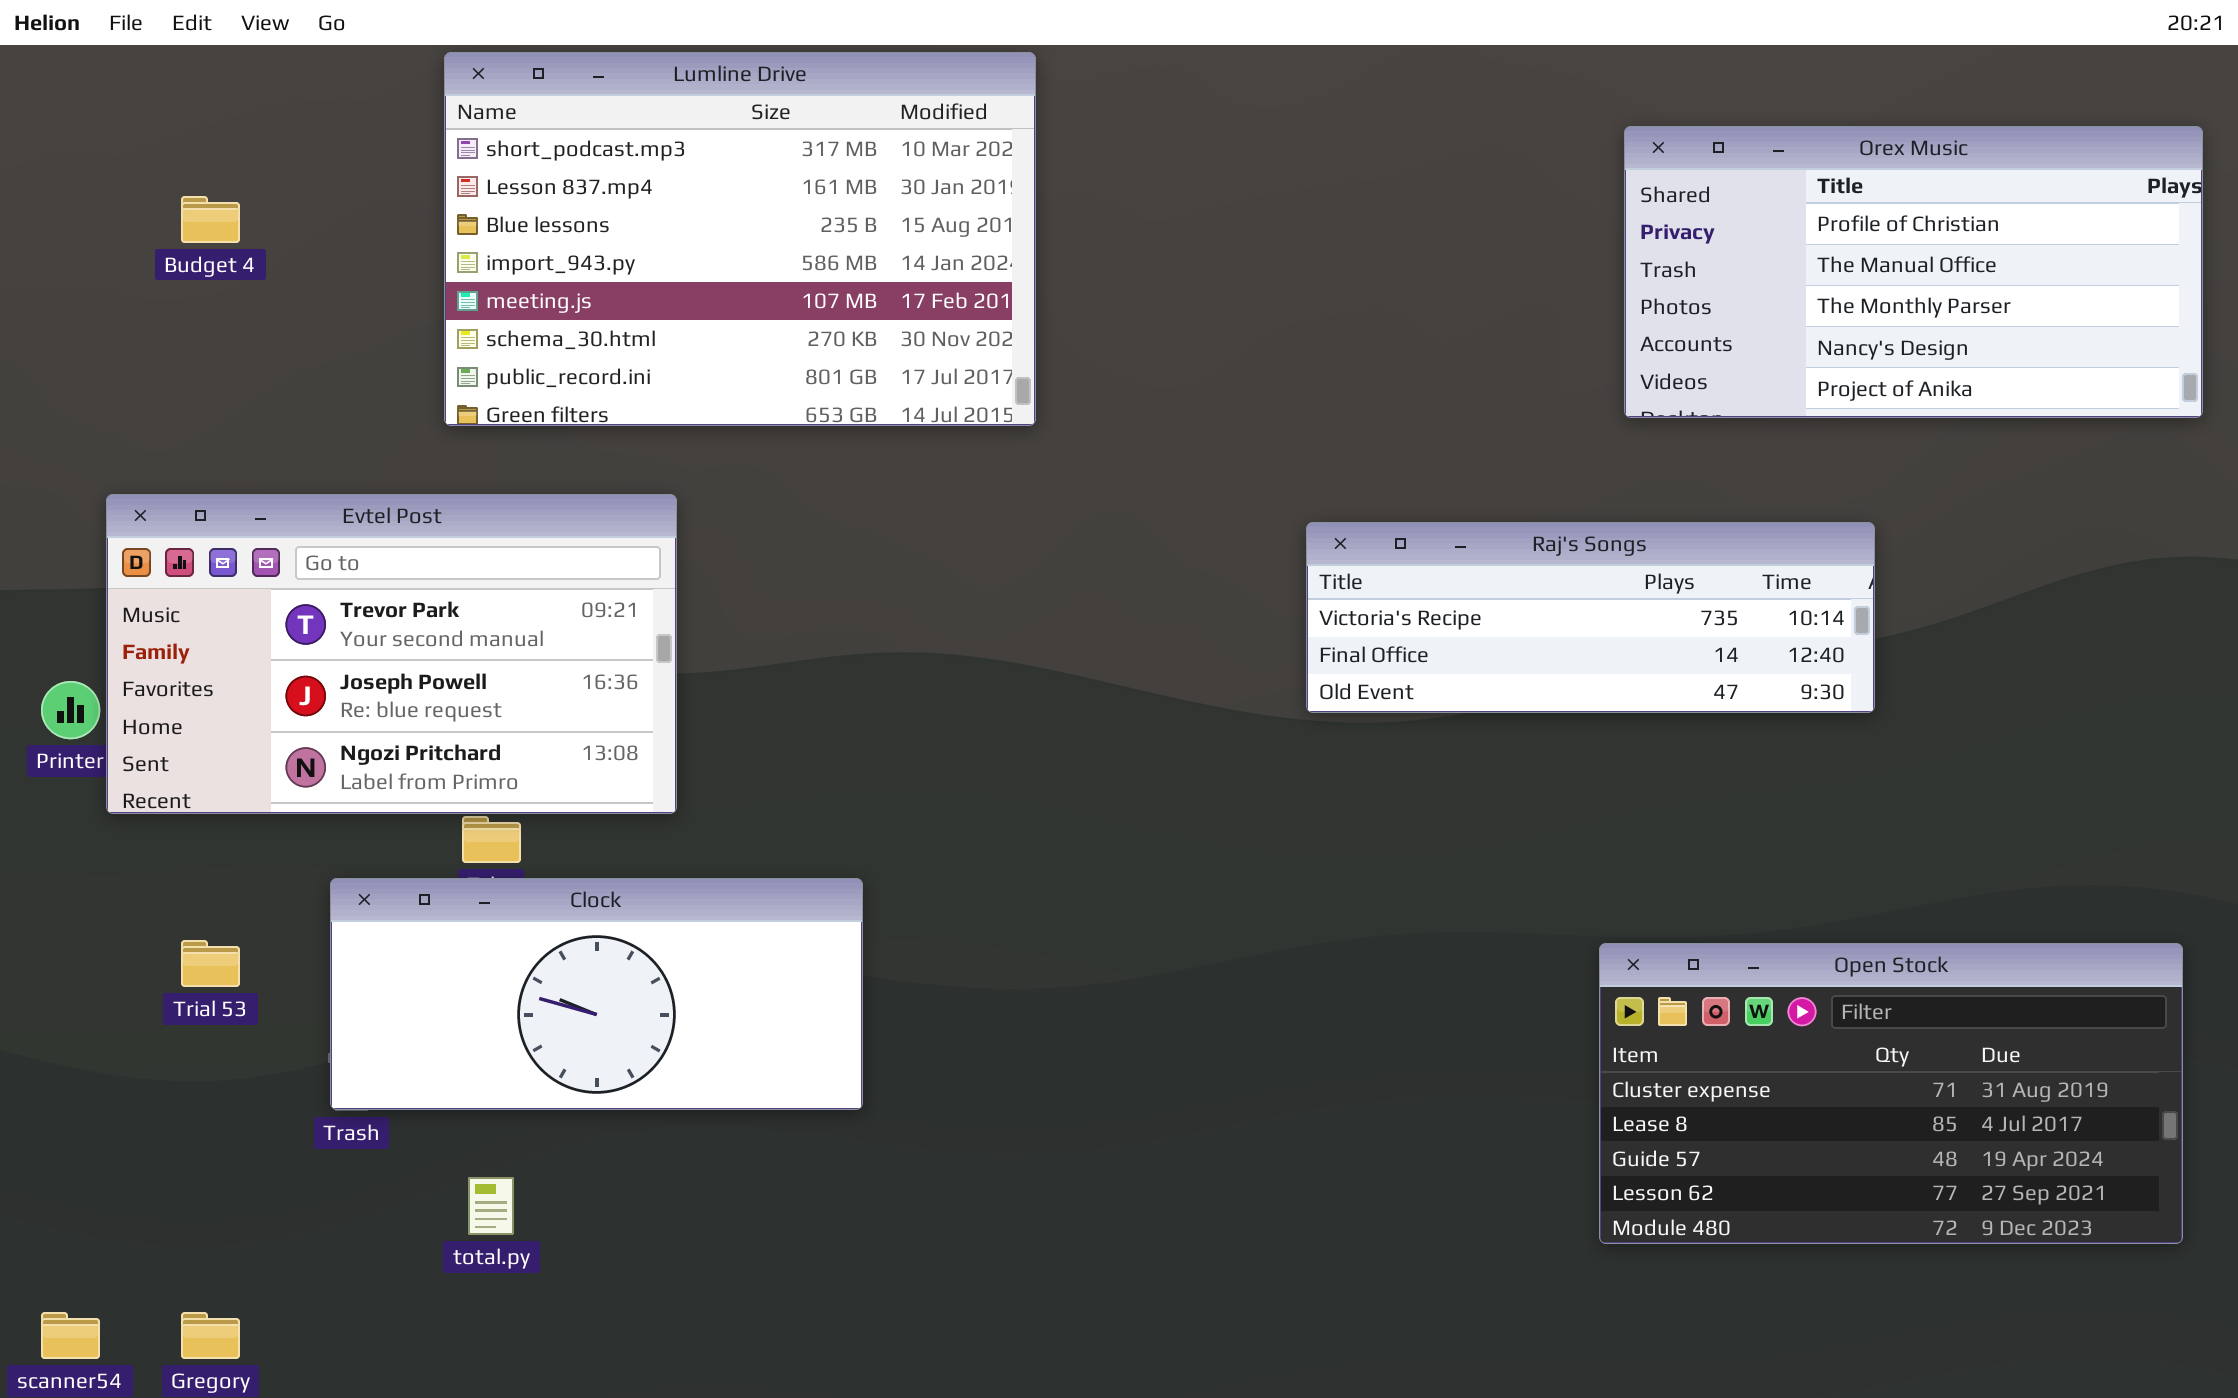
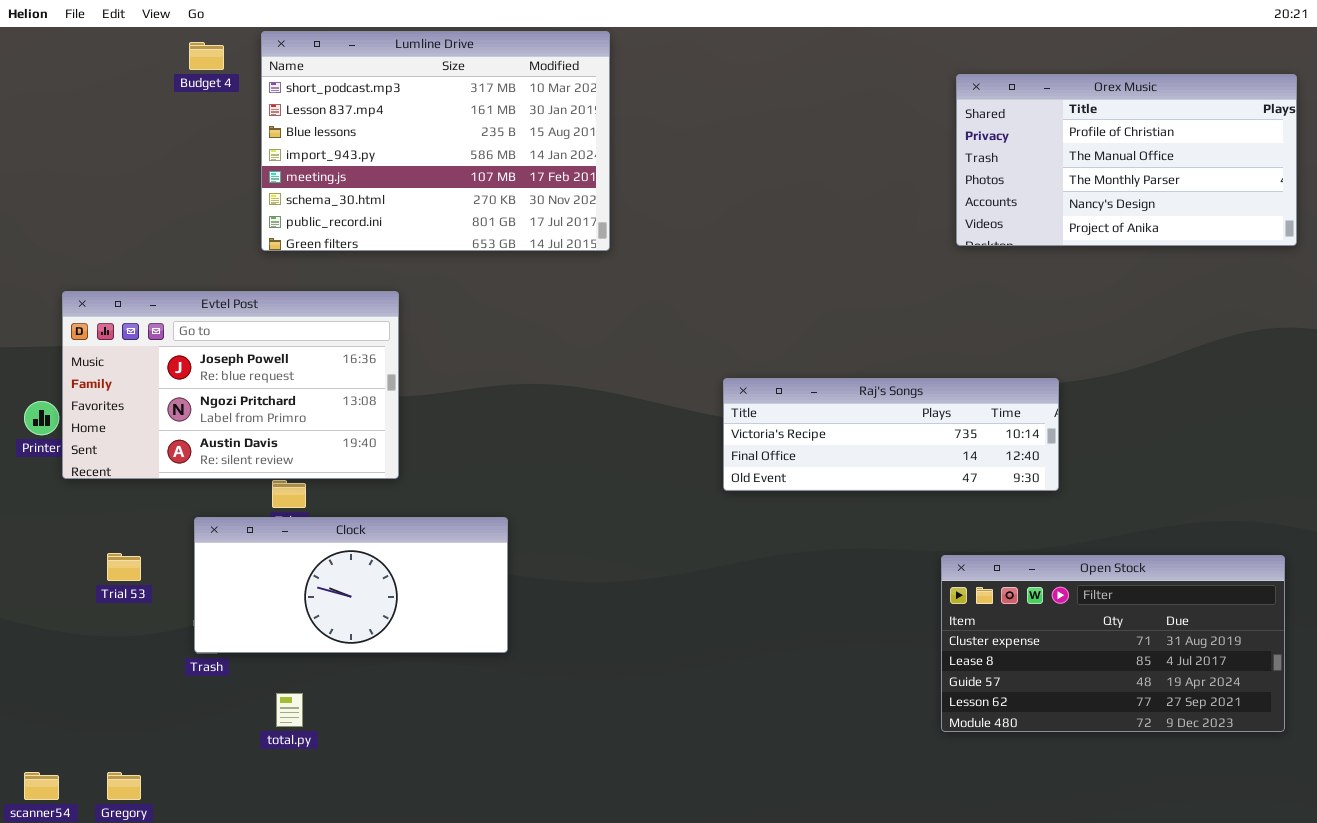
Budget 4: [181,196,240,243] -> [189,42,224,70], moved
Evtel Post: [106,494,677,814] -> [62,291,399,479], scrolled down 1 row
Raj's Songs: [1306,522,1875,713] -> [723,378,1059,491], moved

